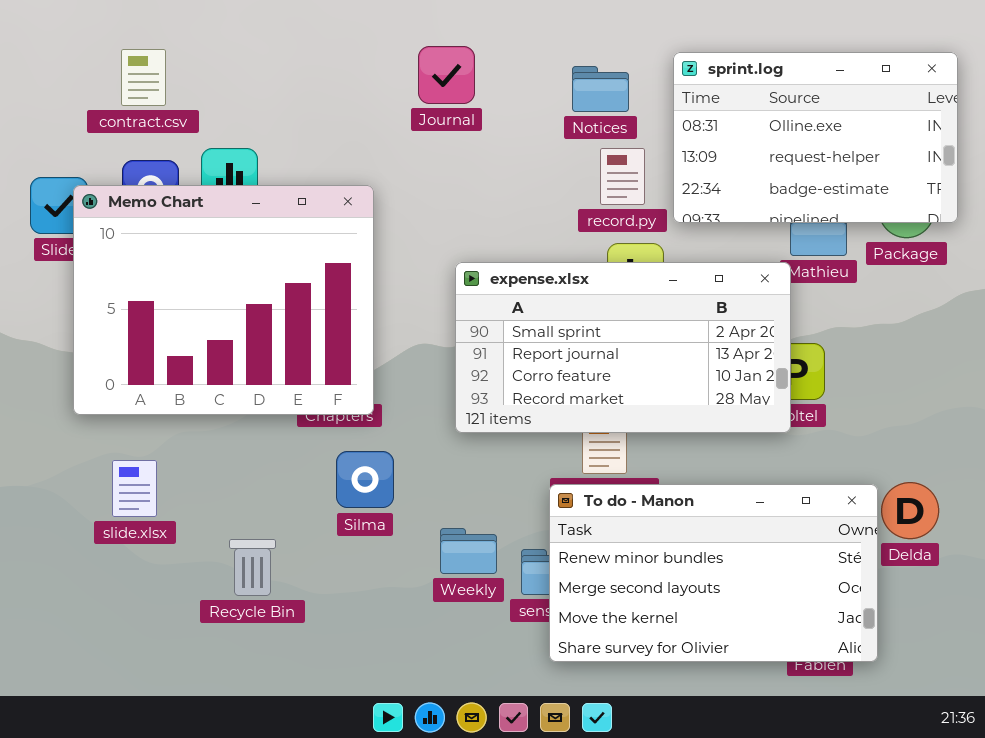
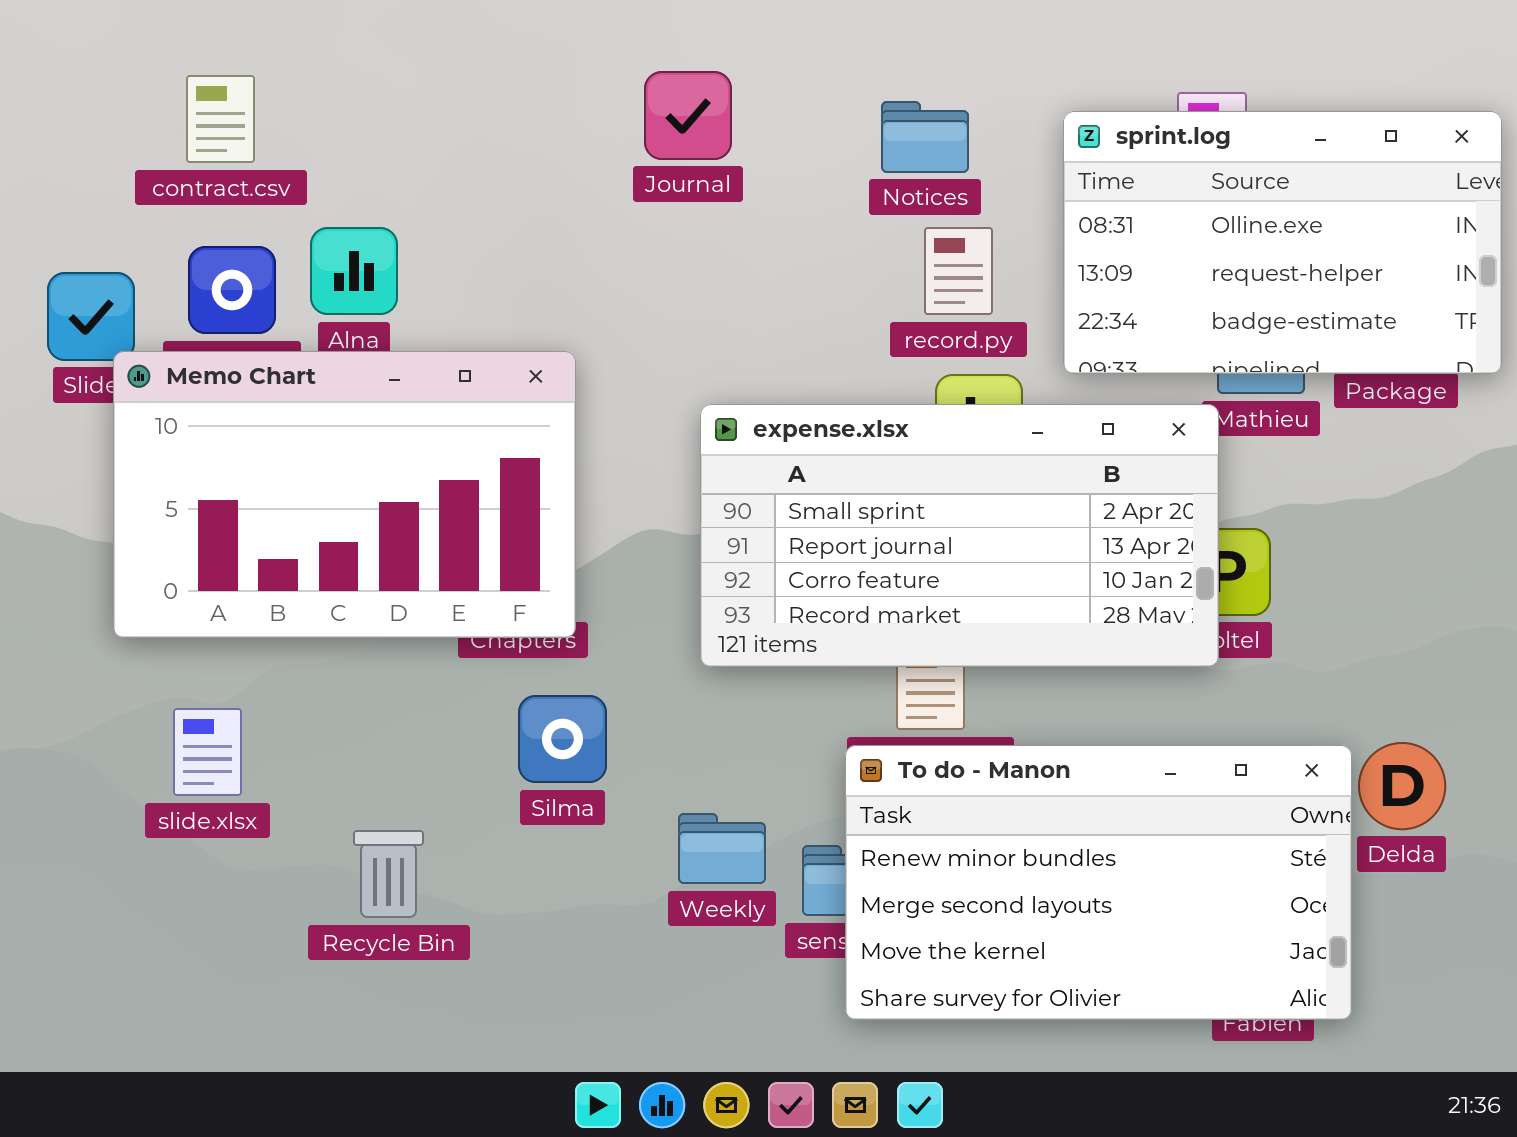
sprint.log: [673,52,958,223] -> [1063,111,1502,374], moved
Memo Chart: [73,185,374,415] -> [113,351,576,638], resized

